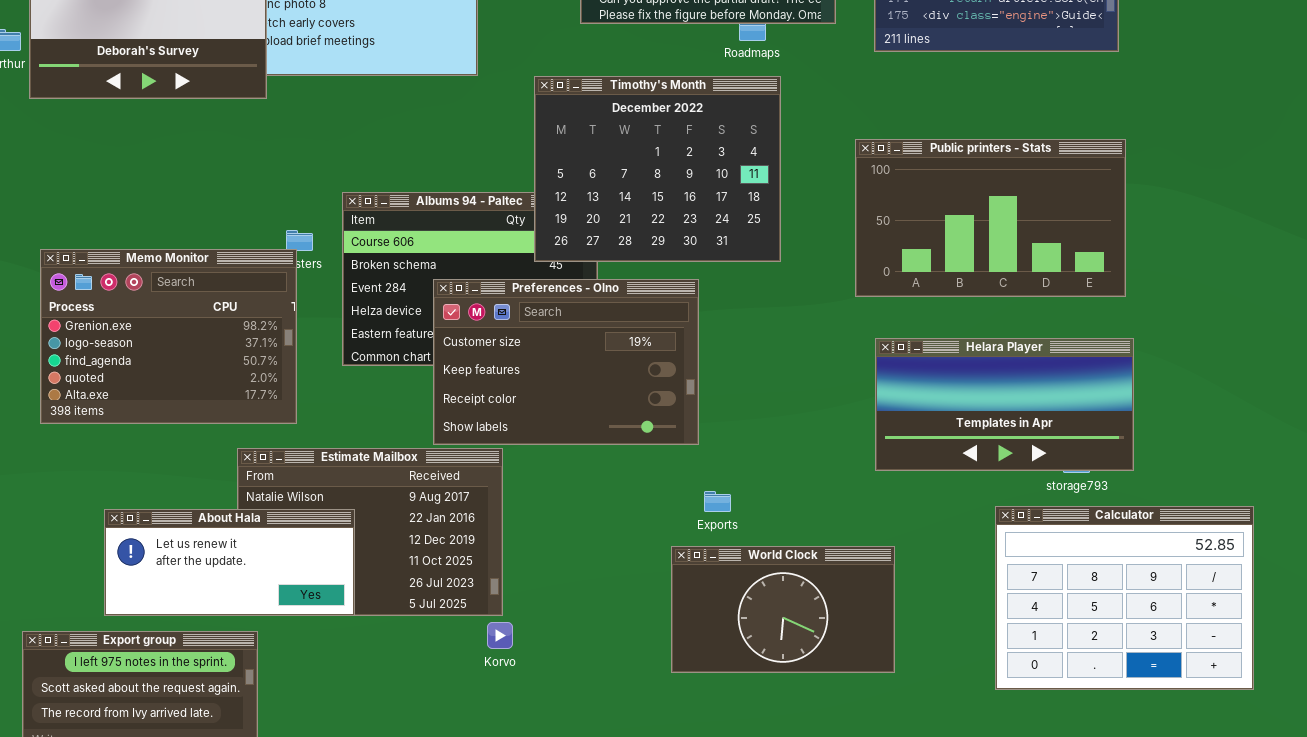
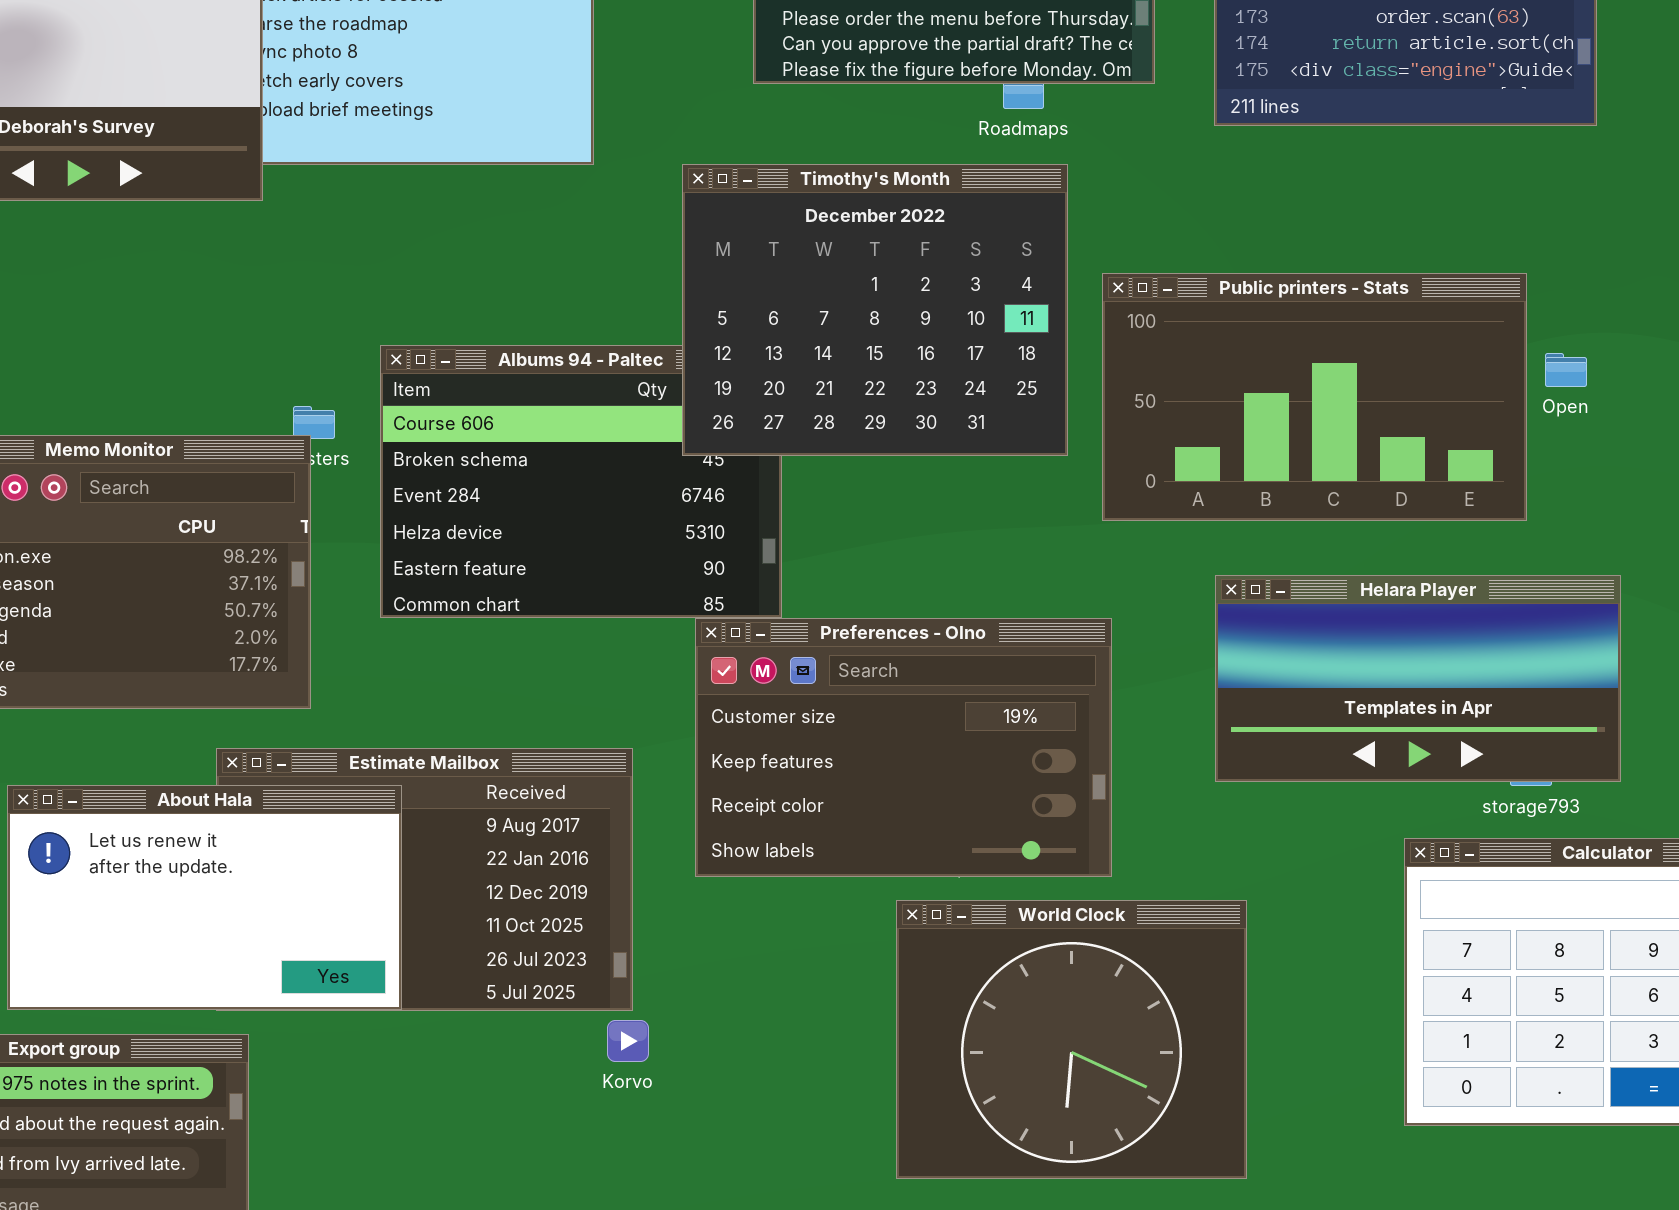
Public printers - Stats: [855,139,1126,297] -> [1102,273,1527,521], moved
Preferences - Olno: [433,279,699,445] -> [695,618,1112,877], moved
About Hala: [104,509,355,616] -> [7,785,402,1010], resized
World Clock: [671,546,895,673] -> [896,900,1247,1179], resized

